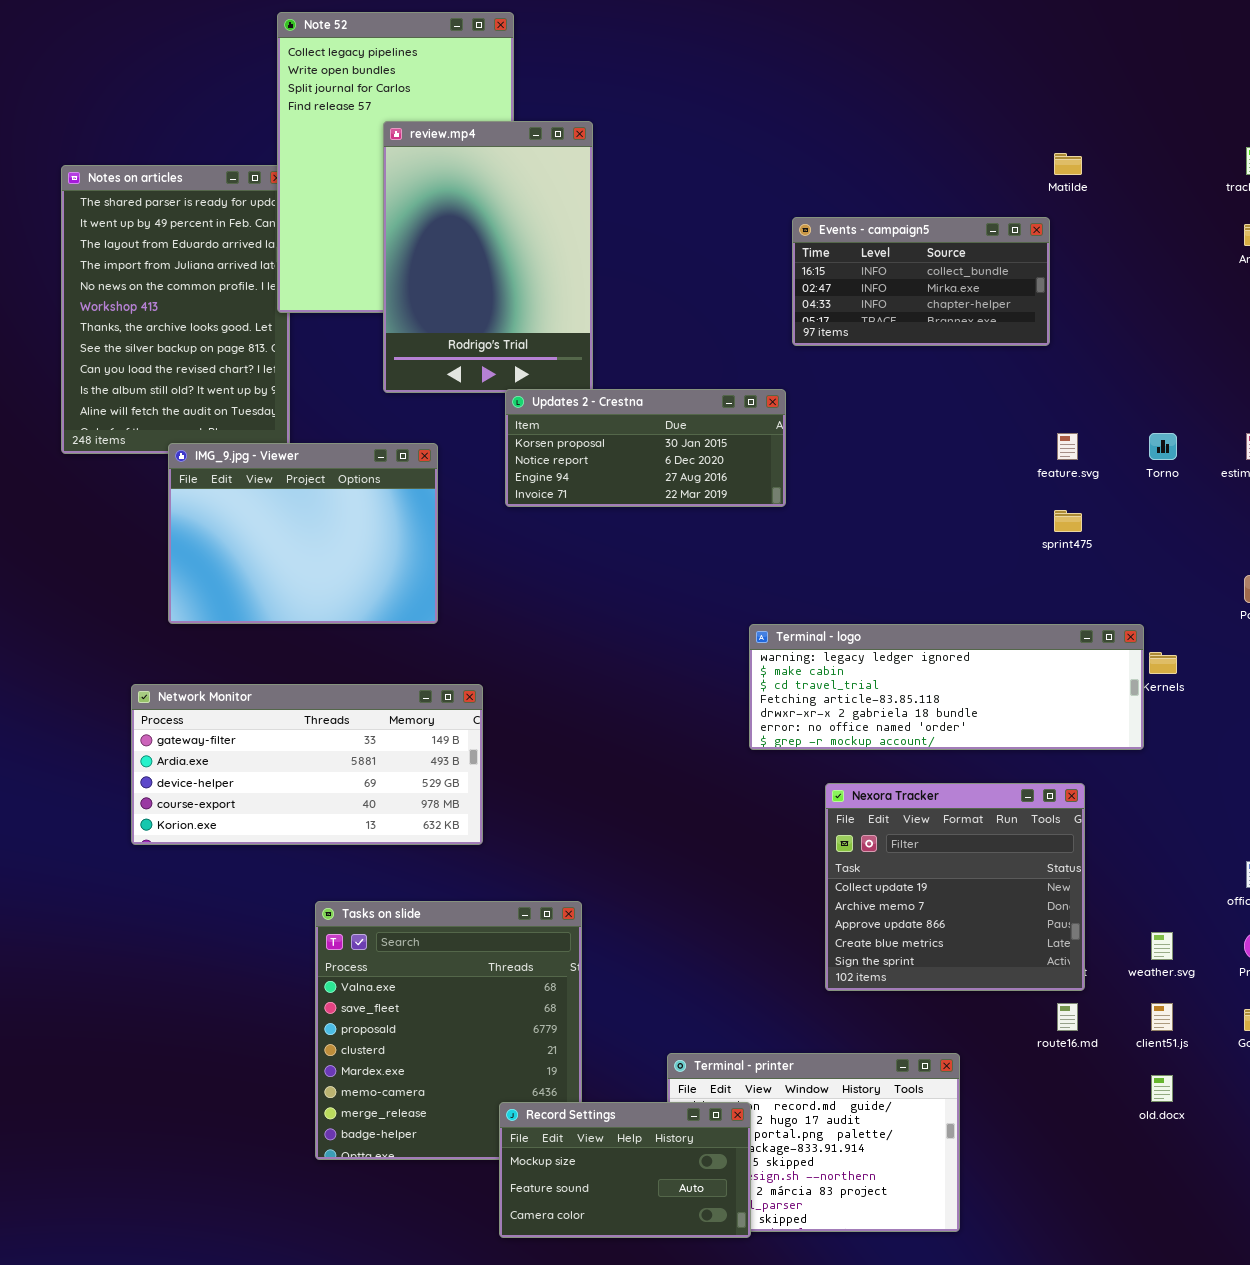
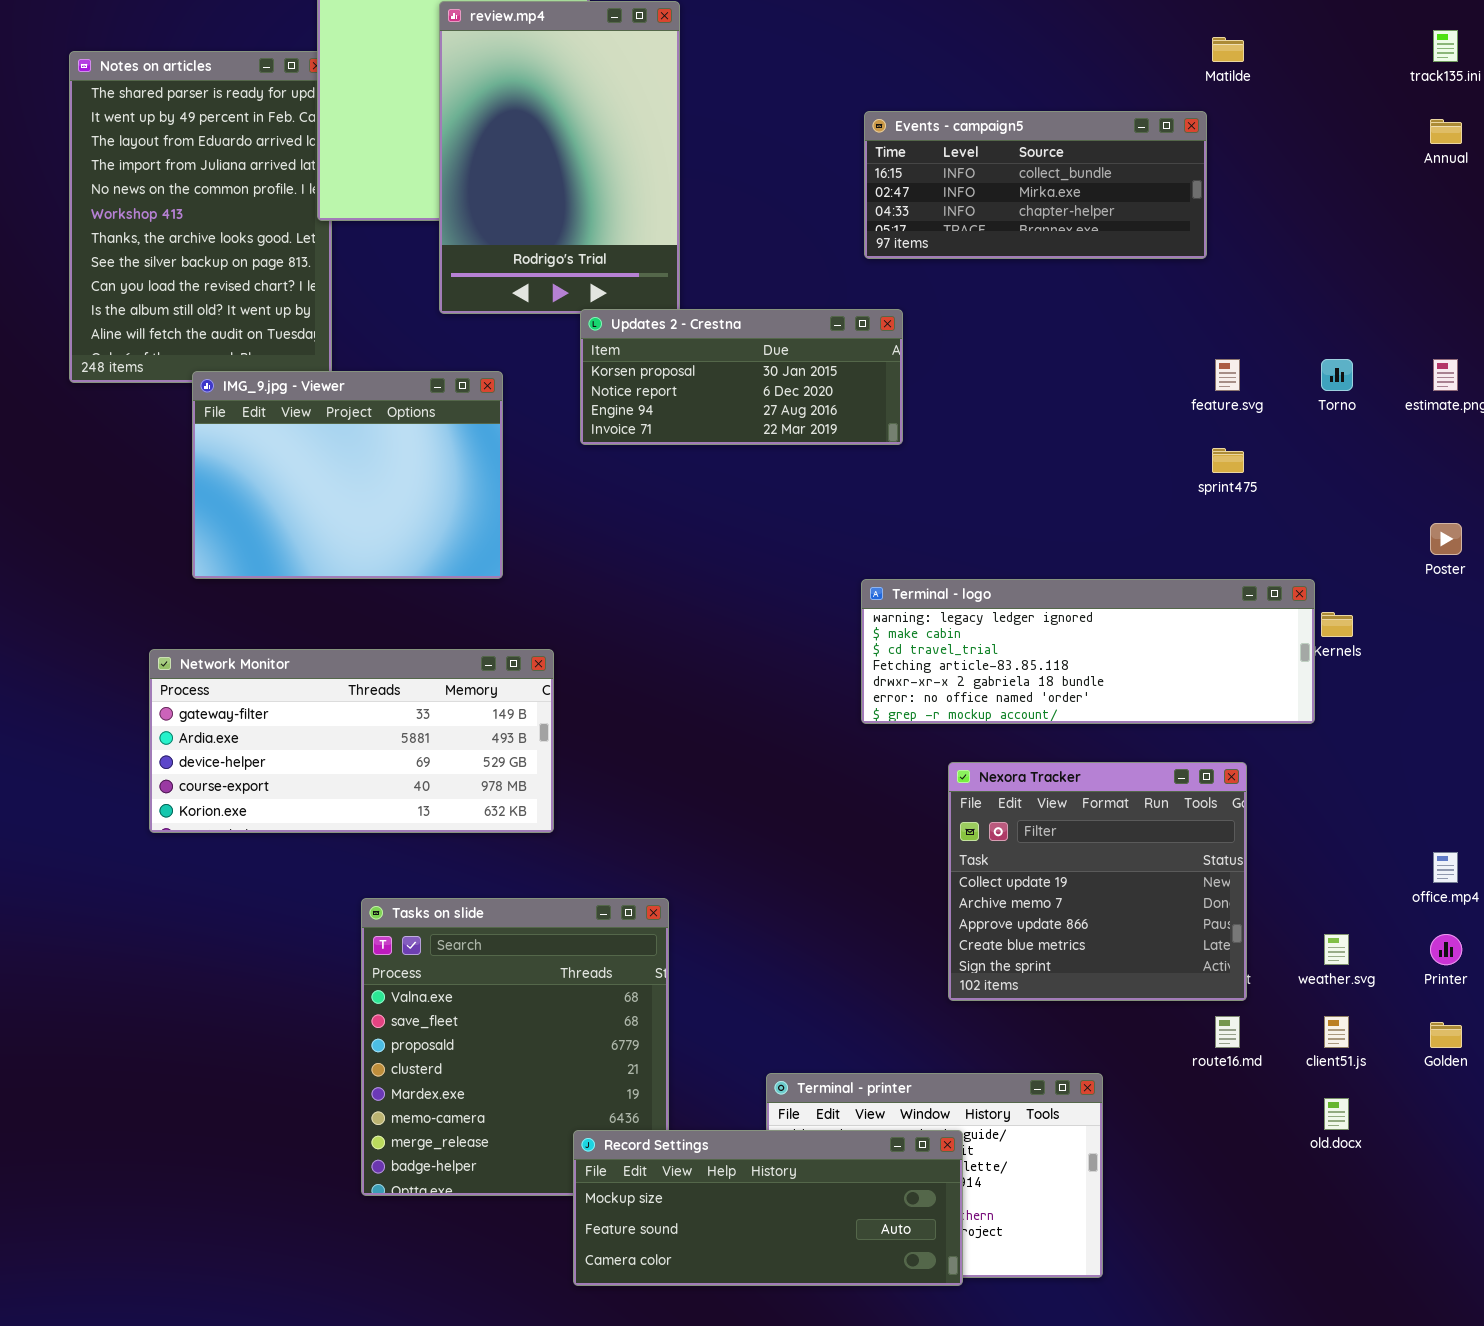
Events - campaign5: [792,217,1050,346] -> [864,111,1207,259], resized
Record Settings: [499,1102,751,1238] -> [573,1130,963,1286], resized

